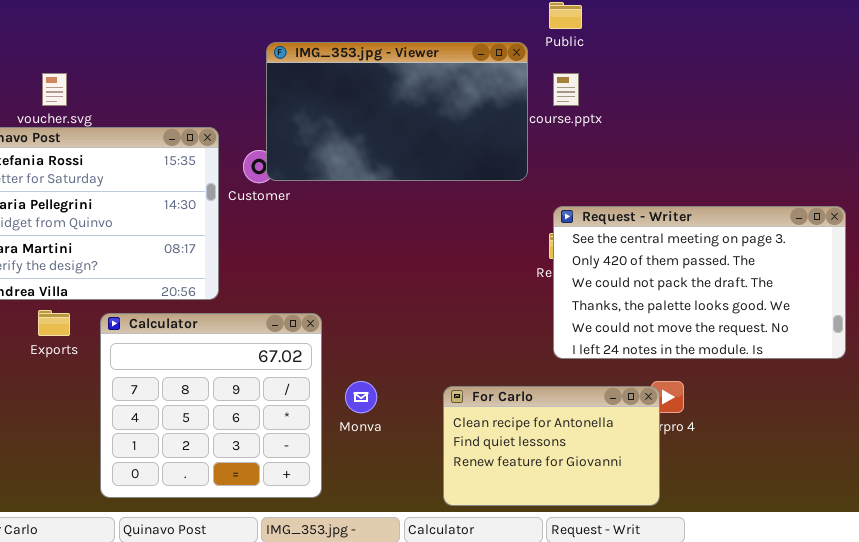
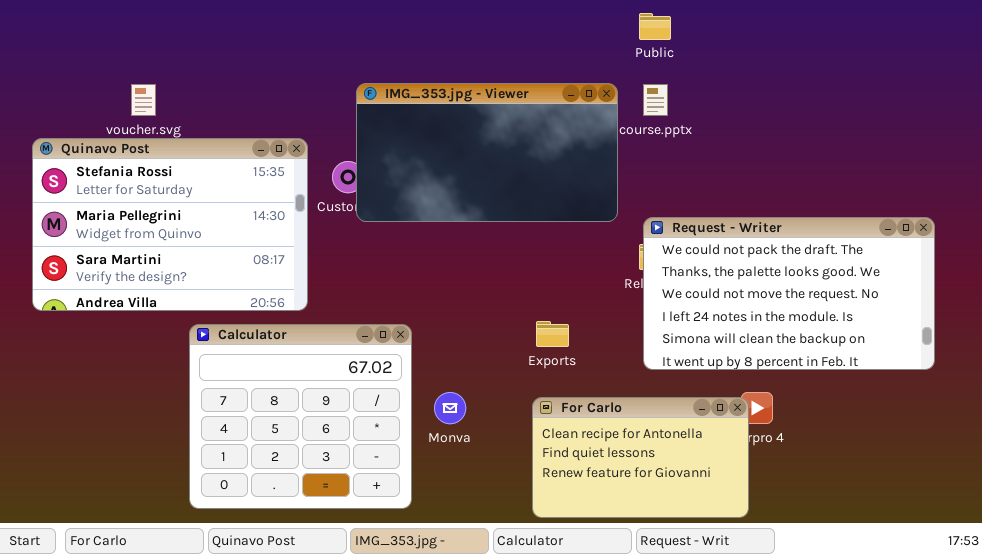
IMG_353.jpg - Viewer: [266,42,528,181] -> [356,83,618,222], moved
Request - Writer: [553,206,846,359] -> [643,217,935,370], scrolled down 2 rows
Exports: [38,310,70,336] -> [536,321,569,347], moved

